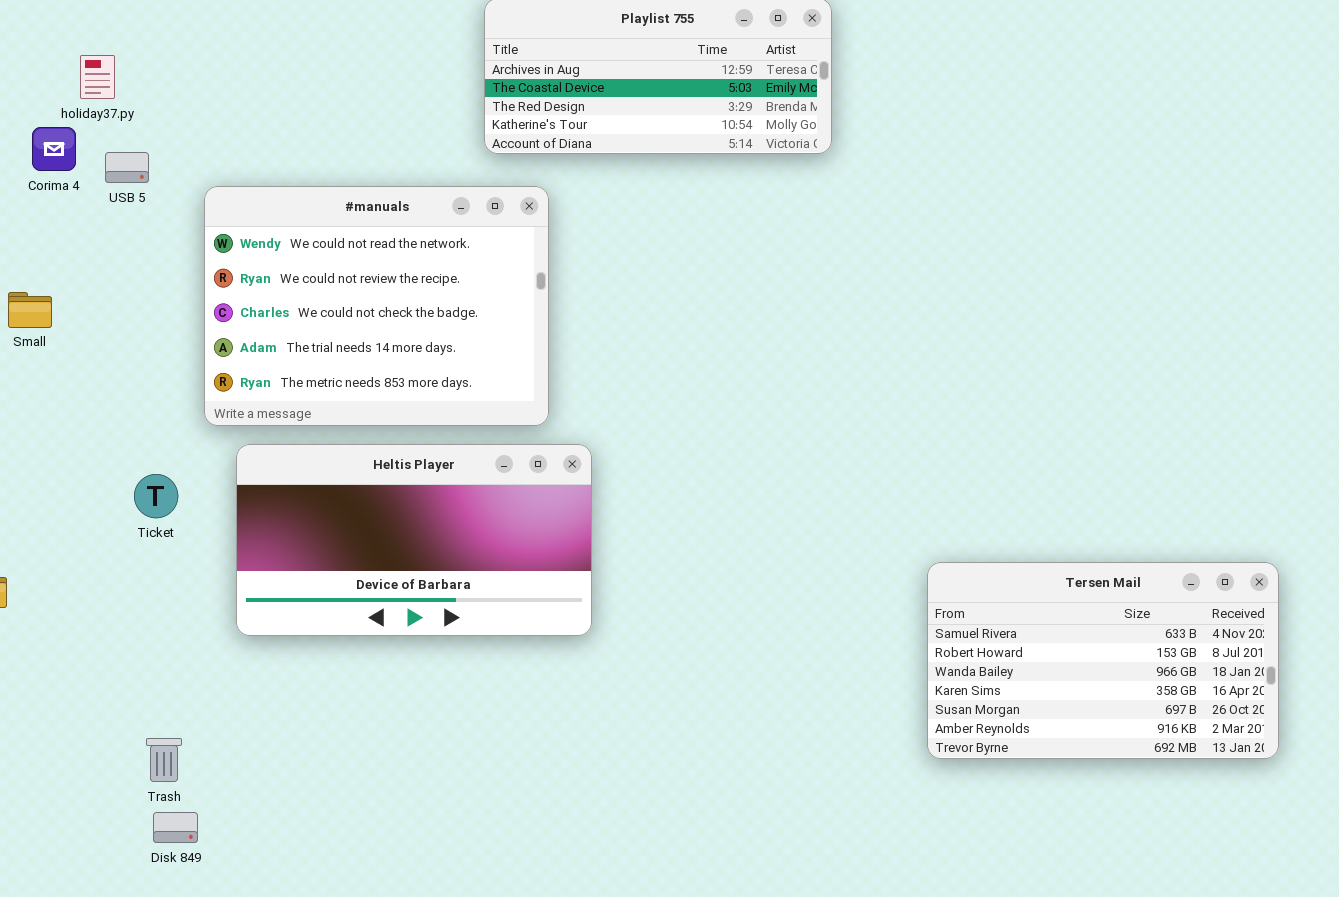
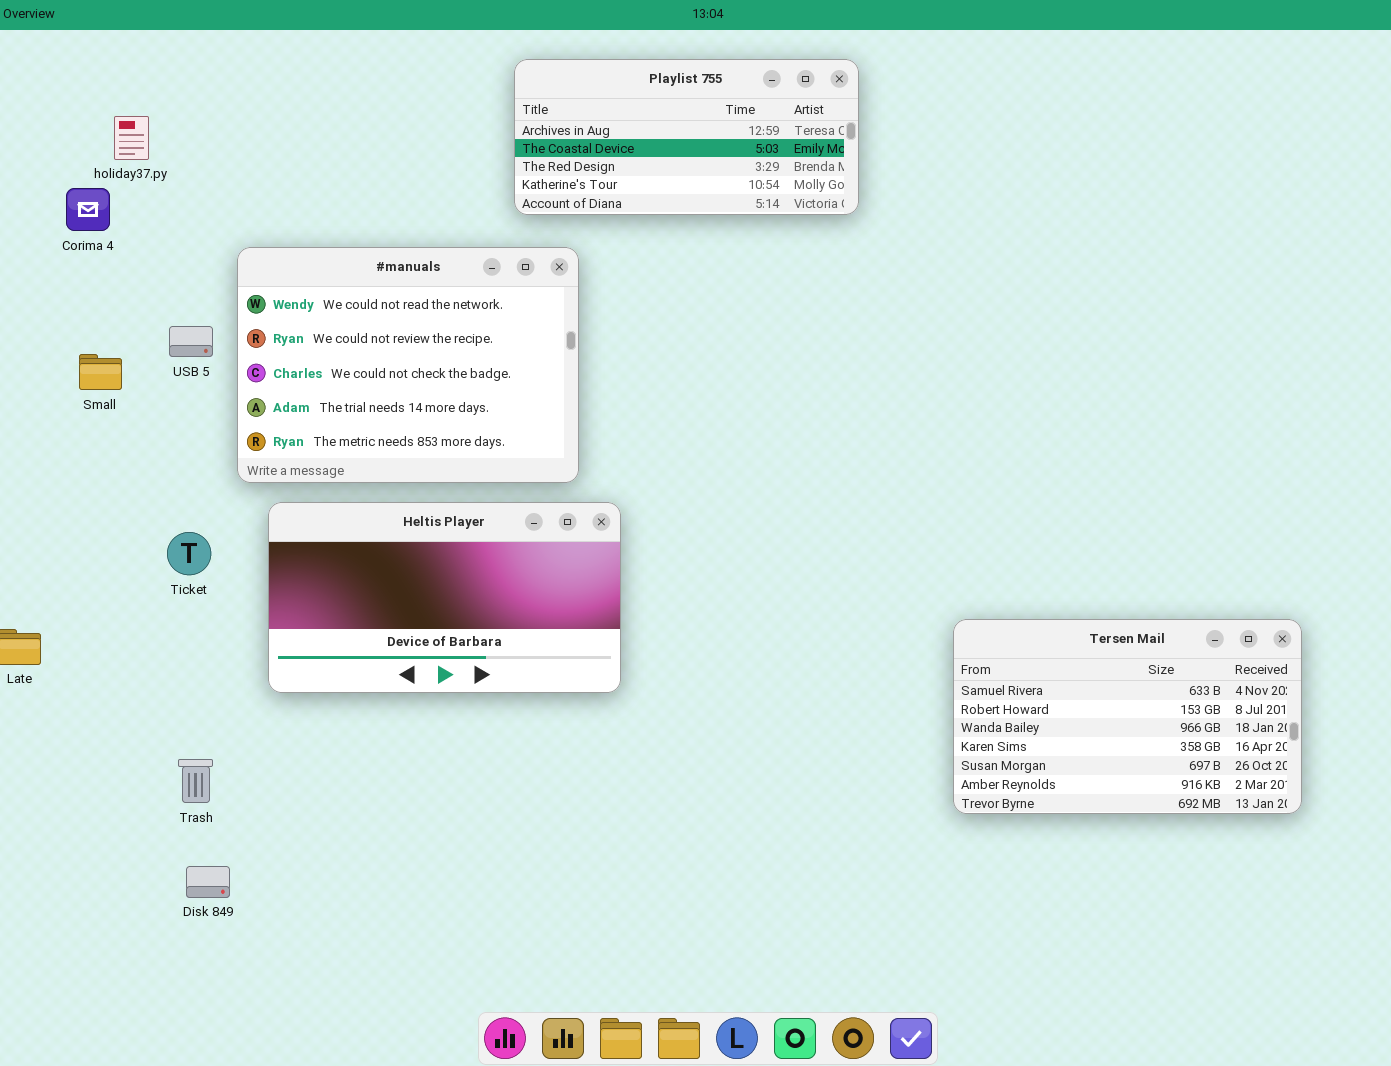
USB 5: [105,152,149,183] -> [169,326,213,357], moved
Small: [8,292,52,328] -> [79,354,122,390], moved
Trash: [146,738,182,782] -> [178,759,213,803], moved

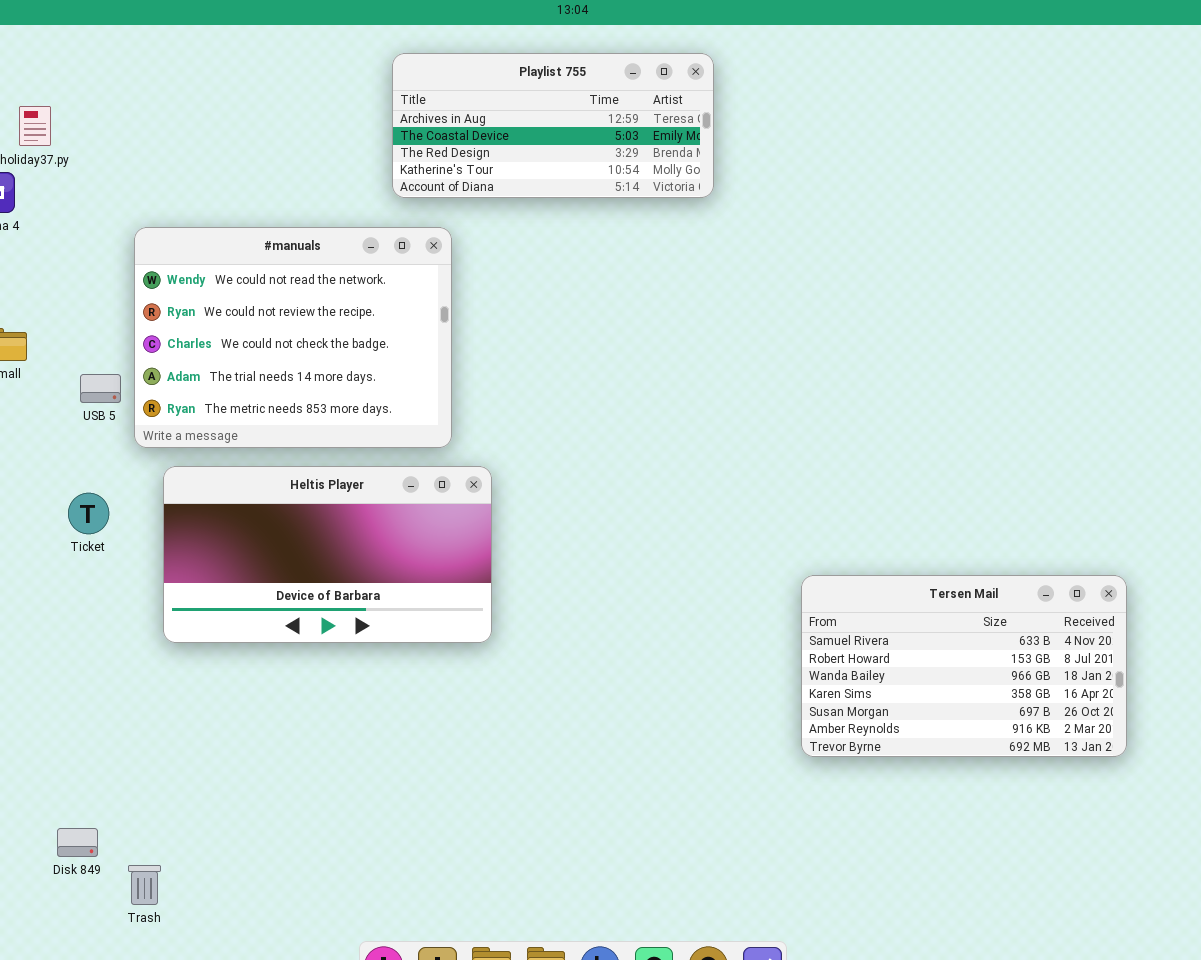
USB 5: [169,326,213,357] -> [80,374,121,403], moved
Trash: [178,759,213,803] -> [128,865,161,905], moved
Disk 849: [186,866,230,898] -> [57,828,98,857], moved

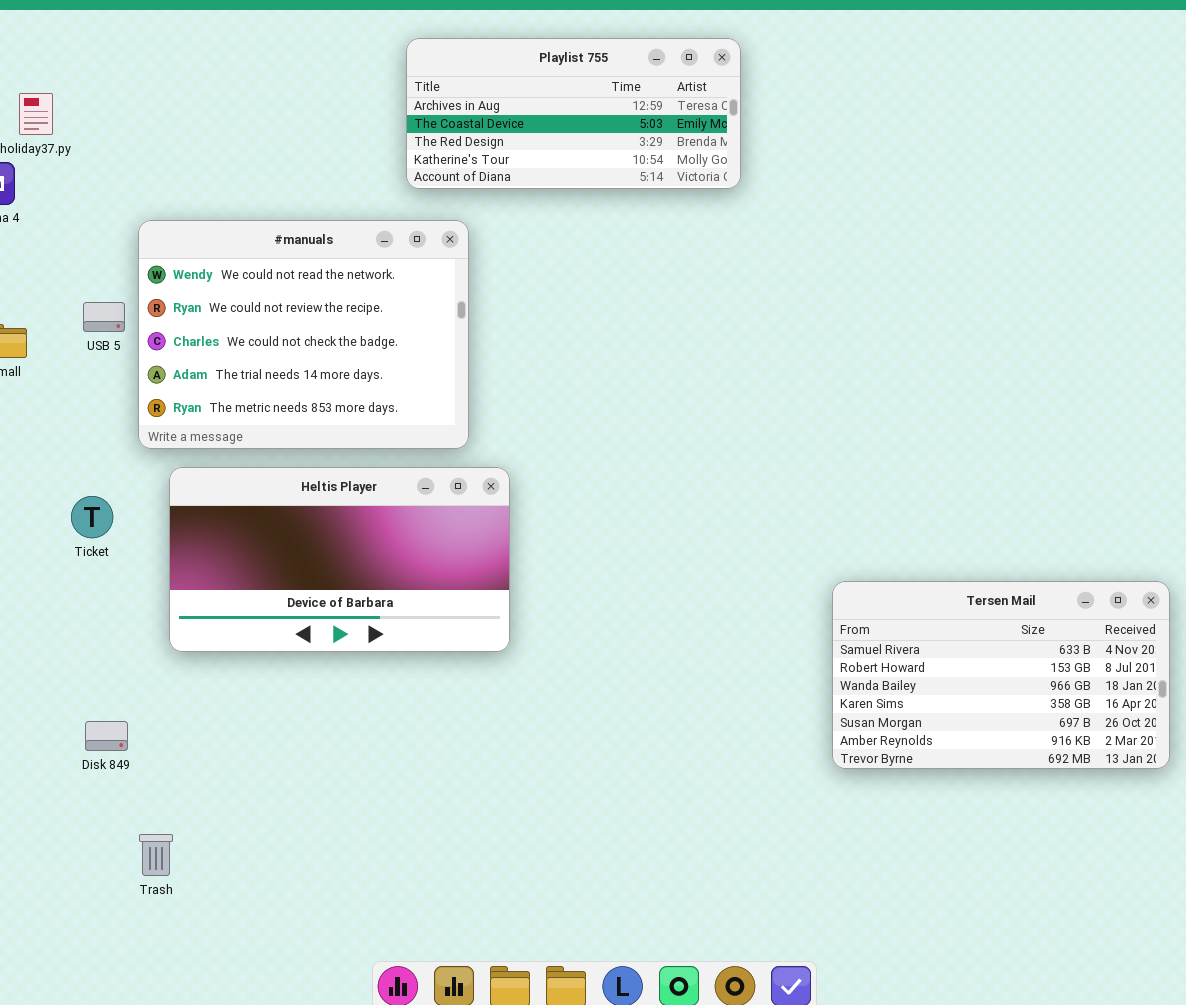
USB 5: [80,374,121,403] -> [83,302,125,332], moved
Disk 849: [57,828,98,857] -> [85,721,128,751], moved
Trash: [128,865,161,905] -> [139,834,173,876], moved

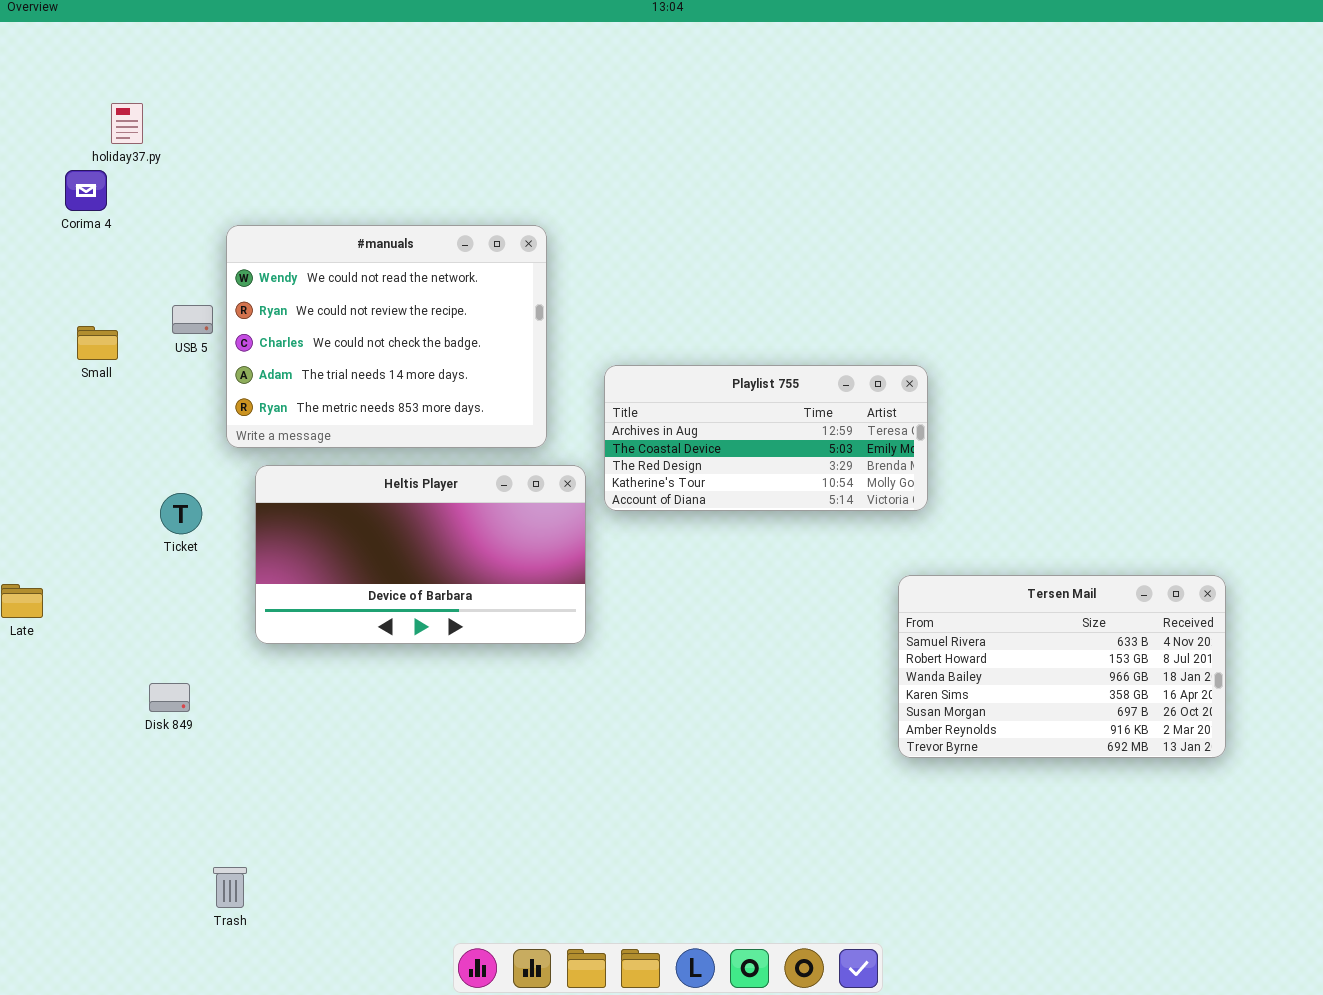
Playlist 755: [406,38,741,189] -> [604,365,928,511], moved
Disk 849: [85,721,128,751] -> [149,683,190,712], moved
Trash: [139,834,173,876] -> [213,867,247,908], moved

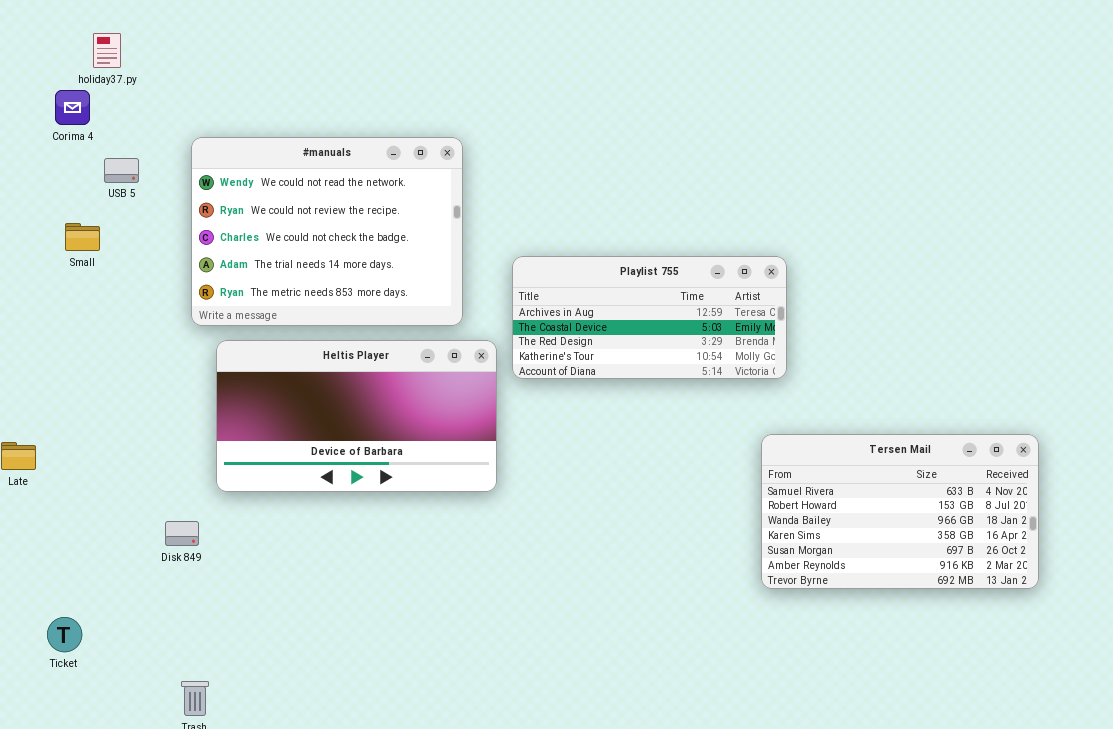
USB 5: [172,305,213,334] -> [104,158,139,183], moved
Ticket: [160,493,202,534] -> [47,617,82,652], moved
Disk 849: [149,683,190,712] -> [165,521,199,546], moved

